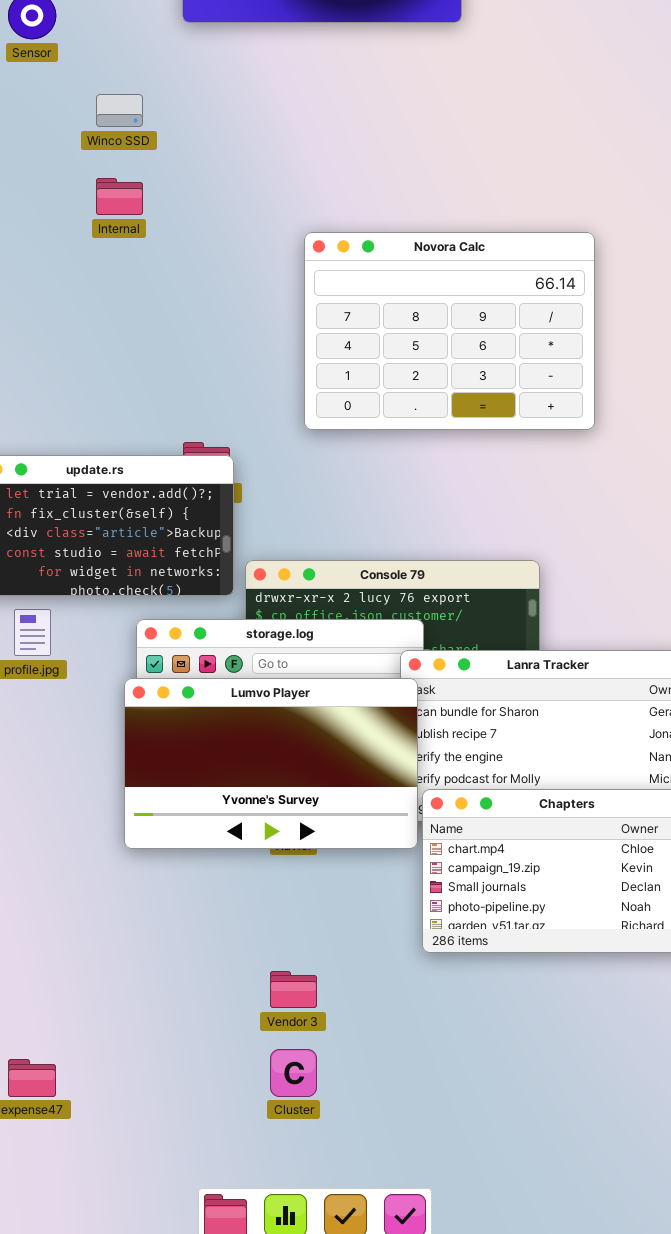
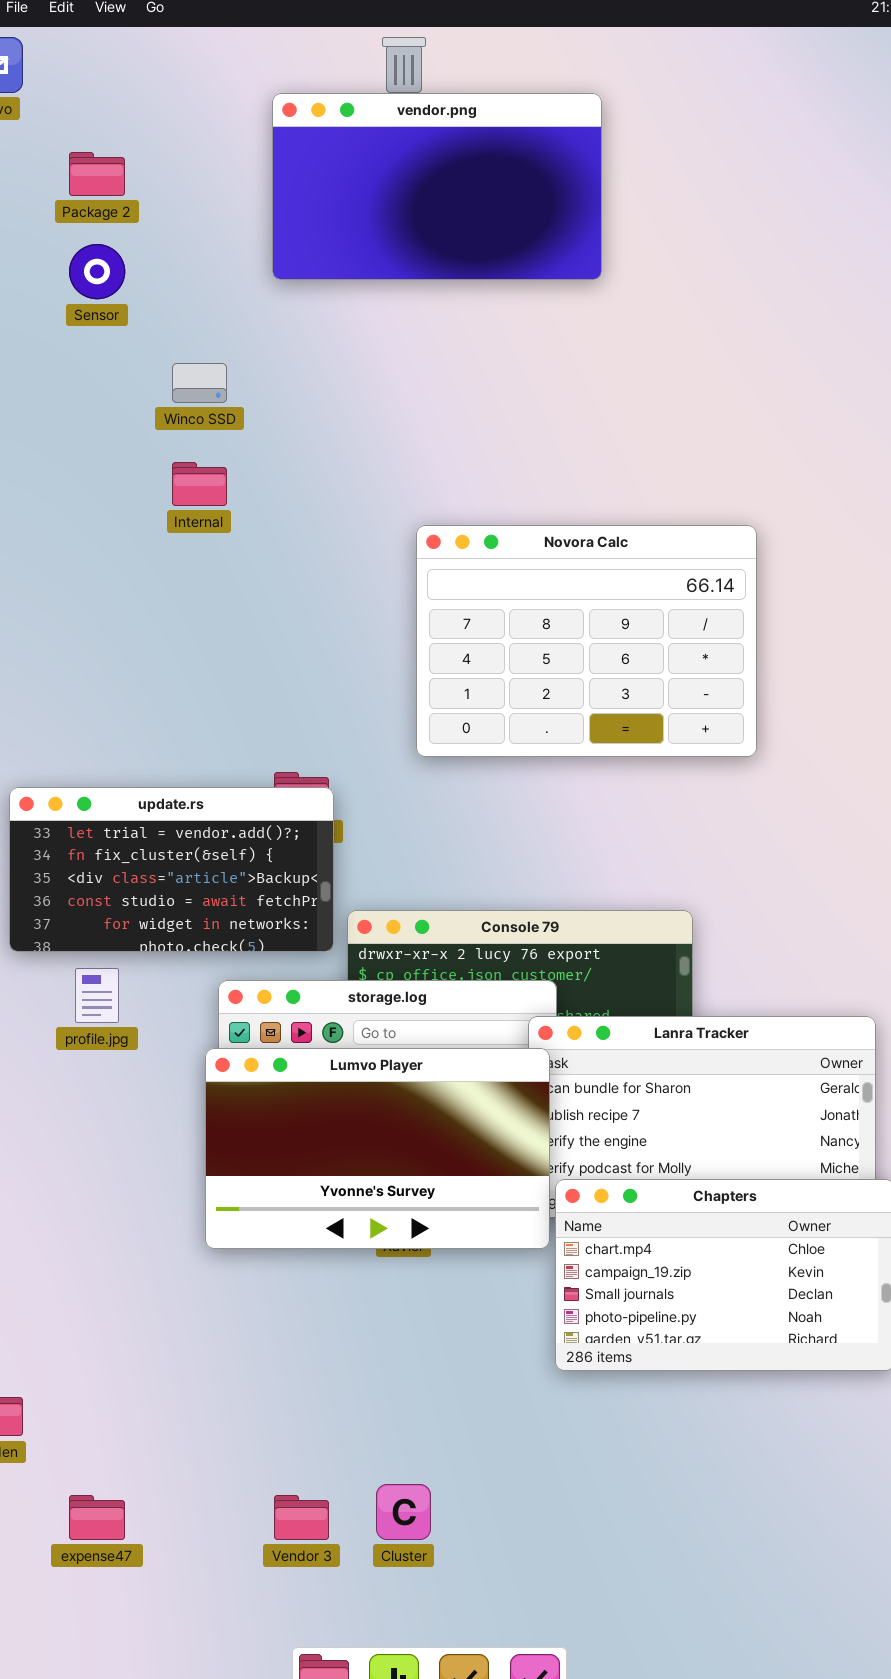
Vendor 3: [270,971,317,1008] -> [274,1495,329,1540], moved

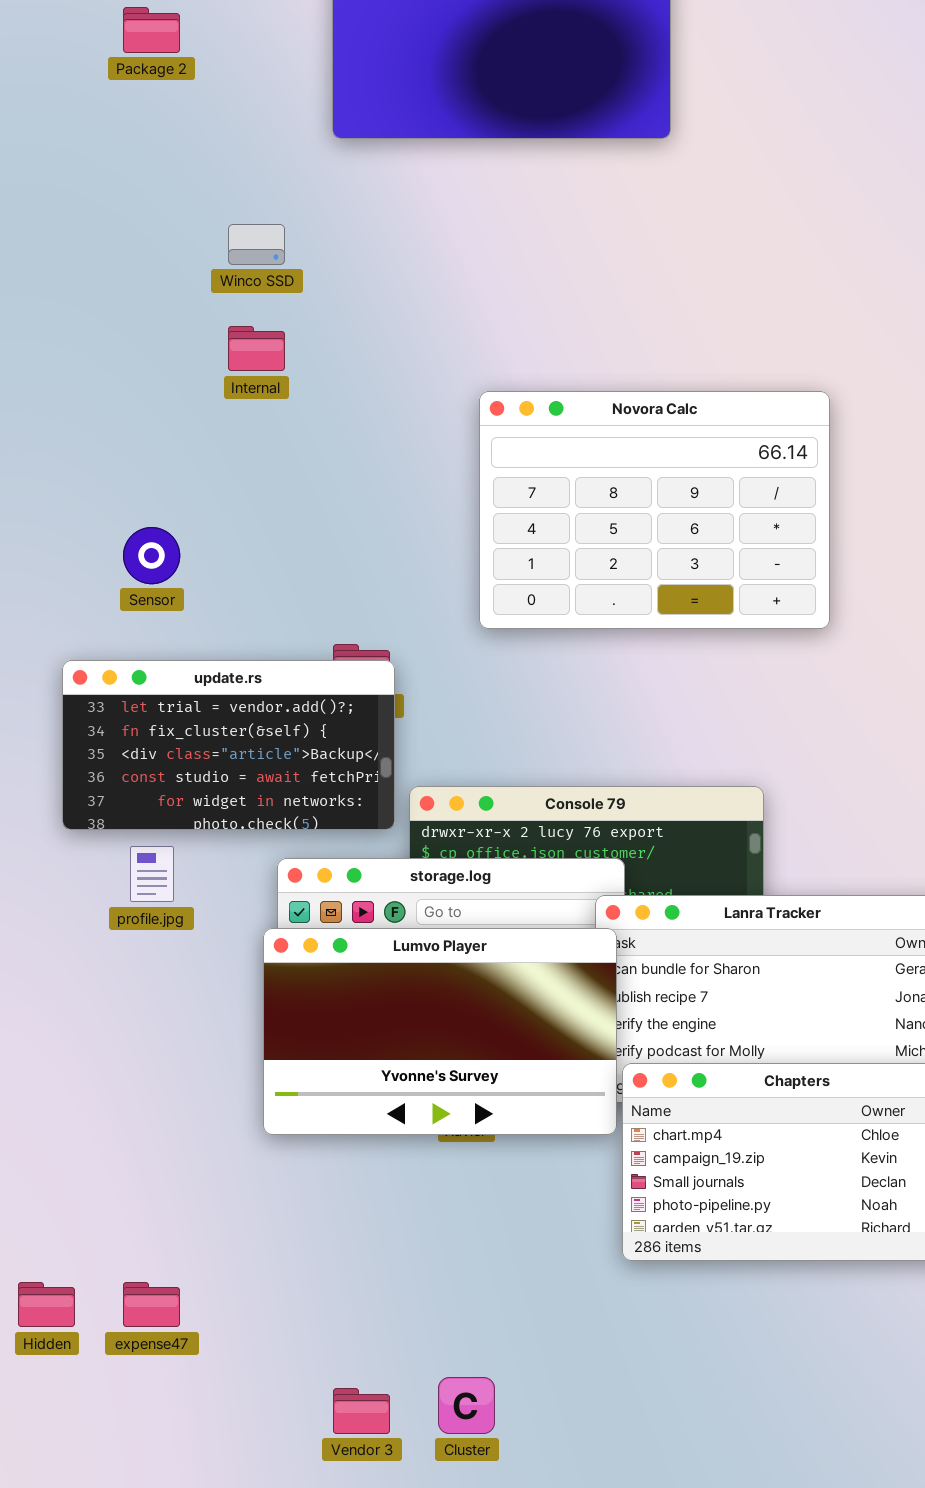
Sensor: [69,244,125,299] -> [123,527,180,584], moved
expense47: [69,1495,125,1540] -> [123,1282,180,1327], moved

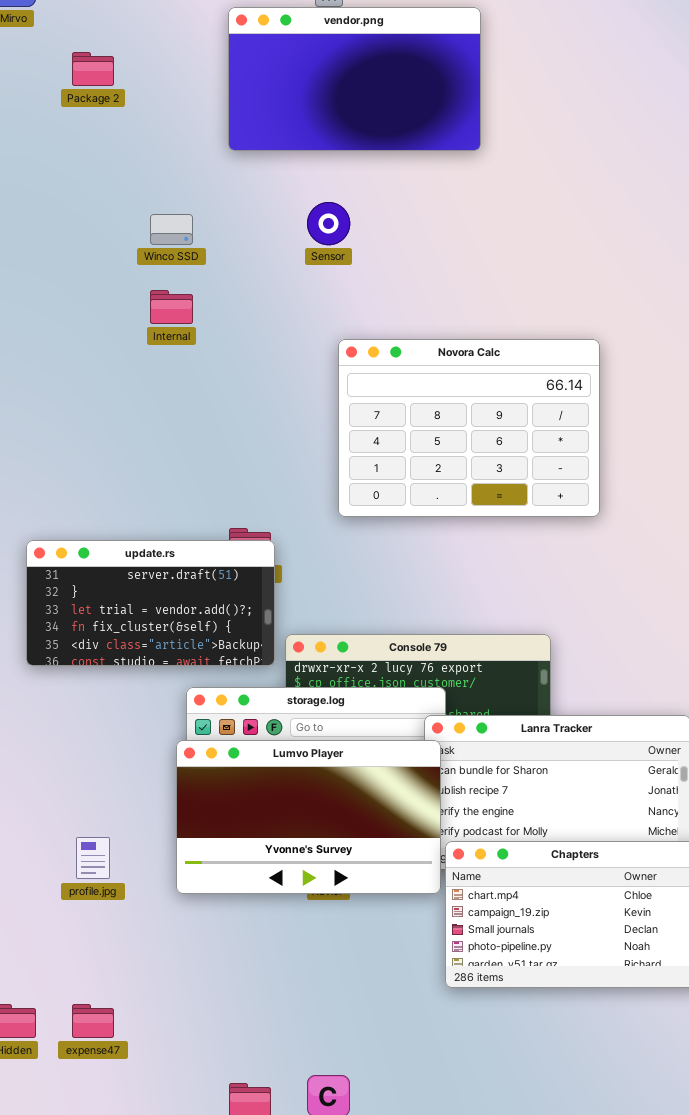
Sensor: [123,527,180,584] -> [307,202,350,245], moved
update.rs: [62,660,395,830] -> [26,540,275,666], scrolled up 2 rows
profile.jpg: [130,846,174,902] -> [76,837,110,879], moved

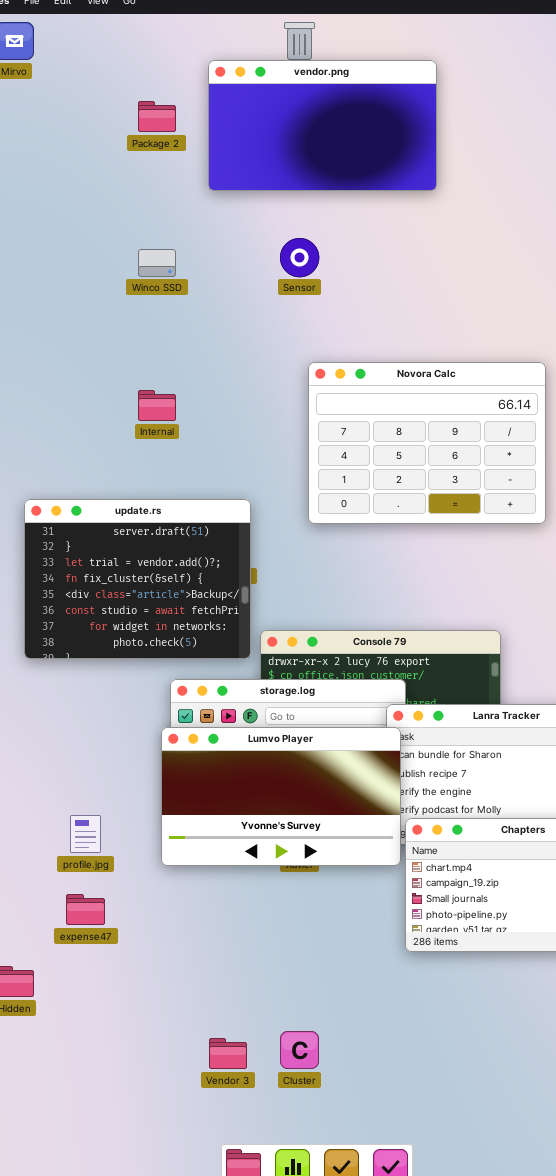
Package 2: [72,52,114,86] -> [138,101,176,132], moved
Internal: [150,290,193,324] -> [138,390,176,421], moved
update.rs: [26,540,275,666] -> [24,499,251,659], resized
expense47: [72,1004,114,1038] -> [66,894,105,925], moved

